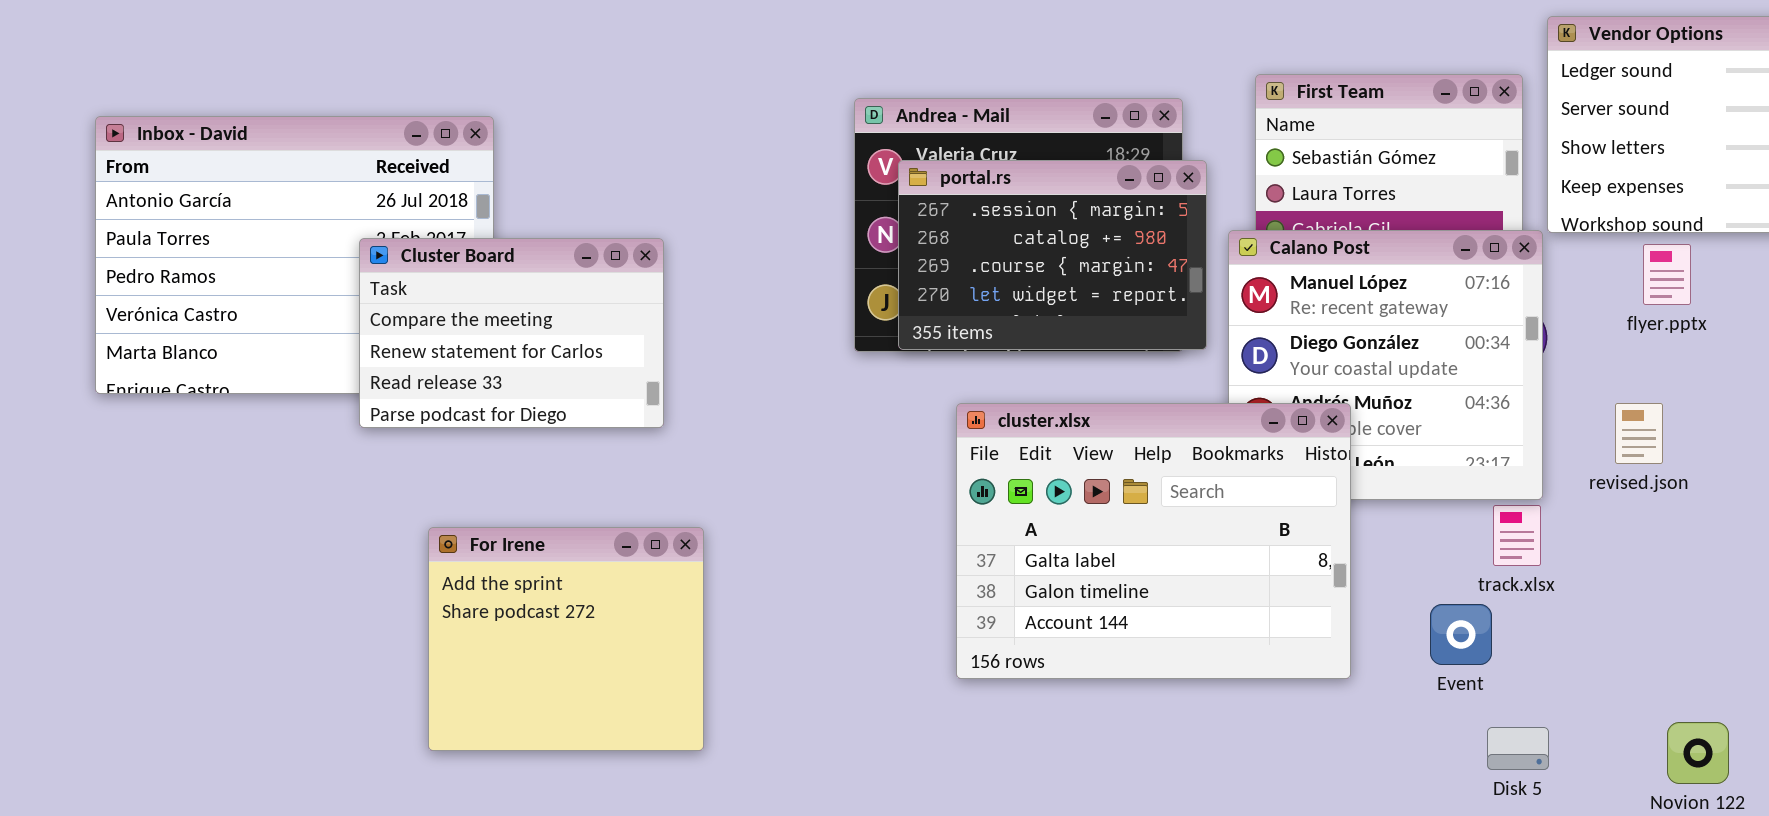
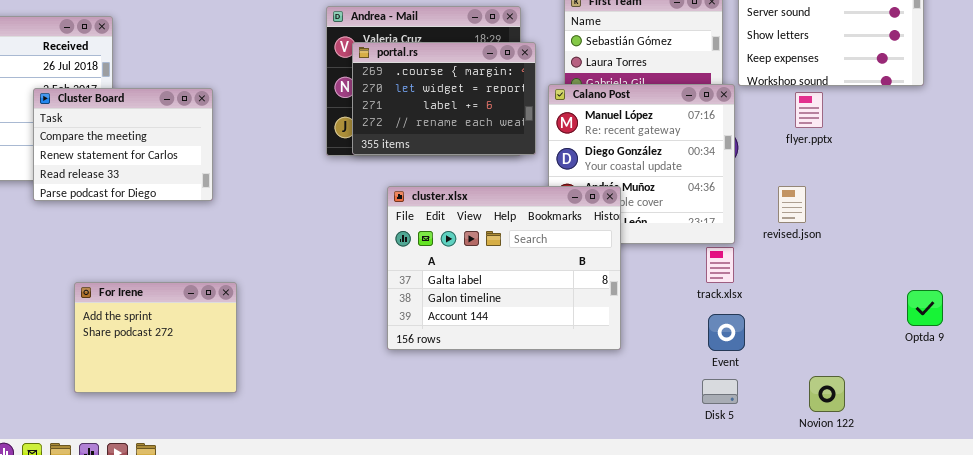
portal.rs: [898,160,1207,350] -> [352,42,536,155], scrolled down 2 rows
For Irene: [428,527,704,751] -> [74,282,237,393], resized
Event: [1430,604,1492,665] -> [708,314,745,351], moved

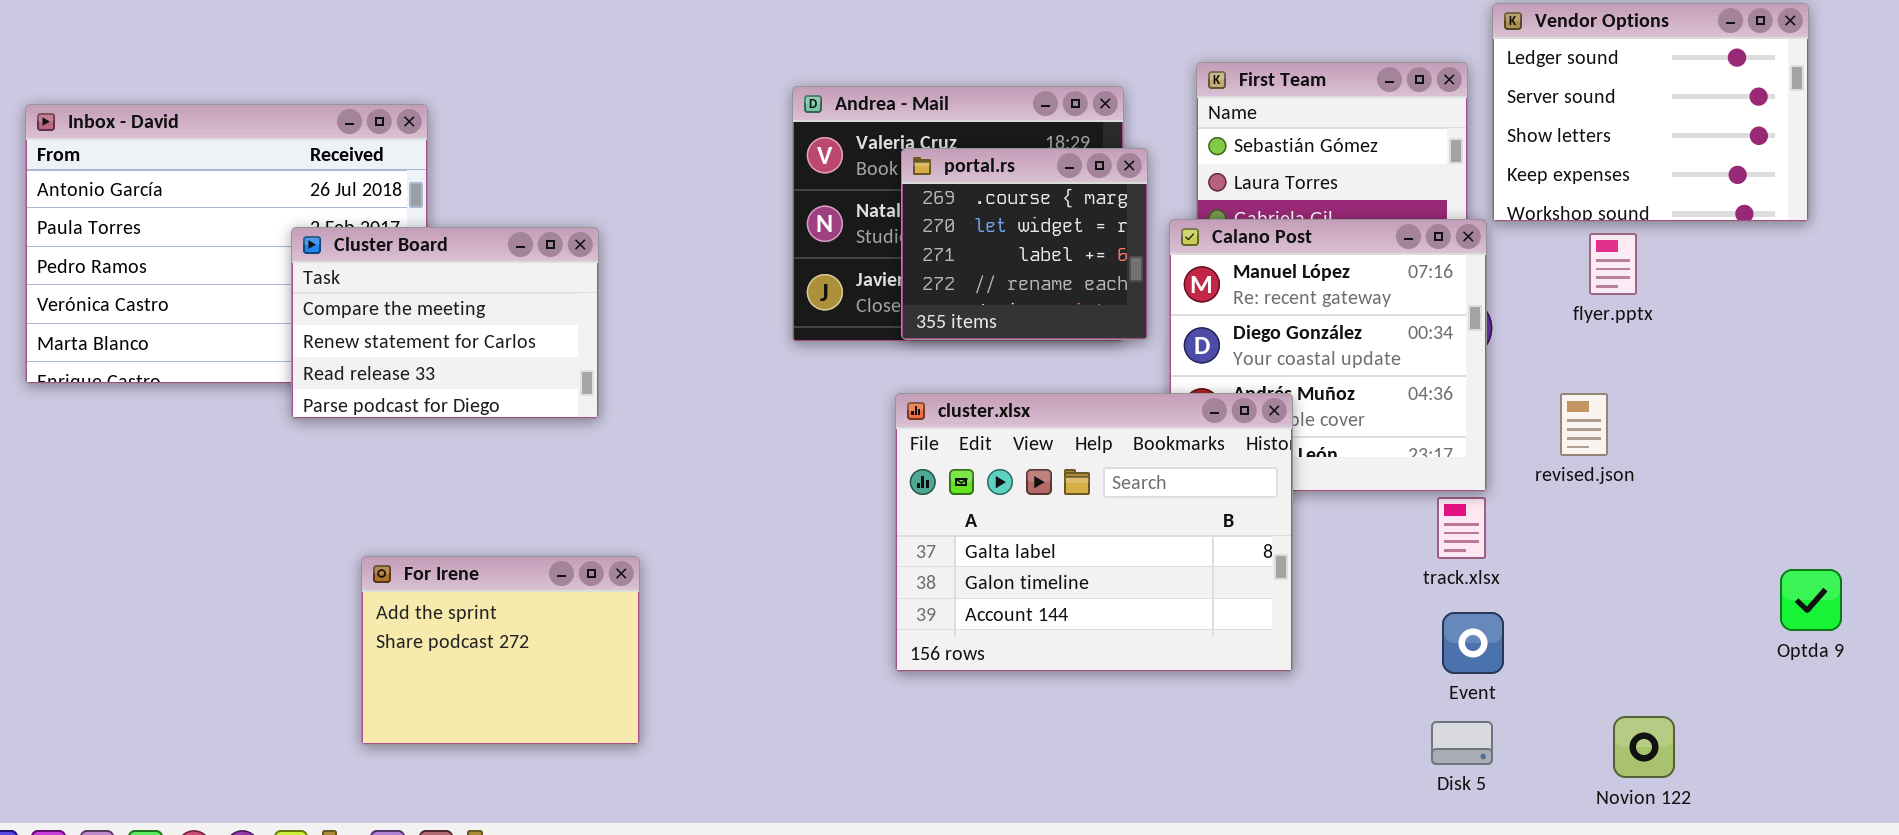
portal.rs: [352,42,536,155] -> [901,148,1148,340], resized

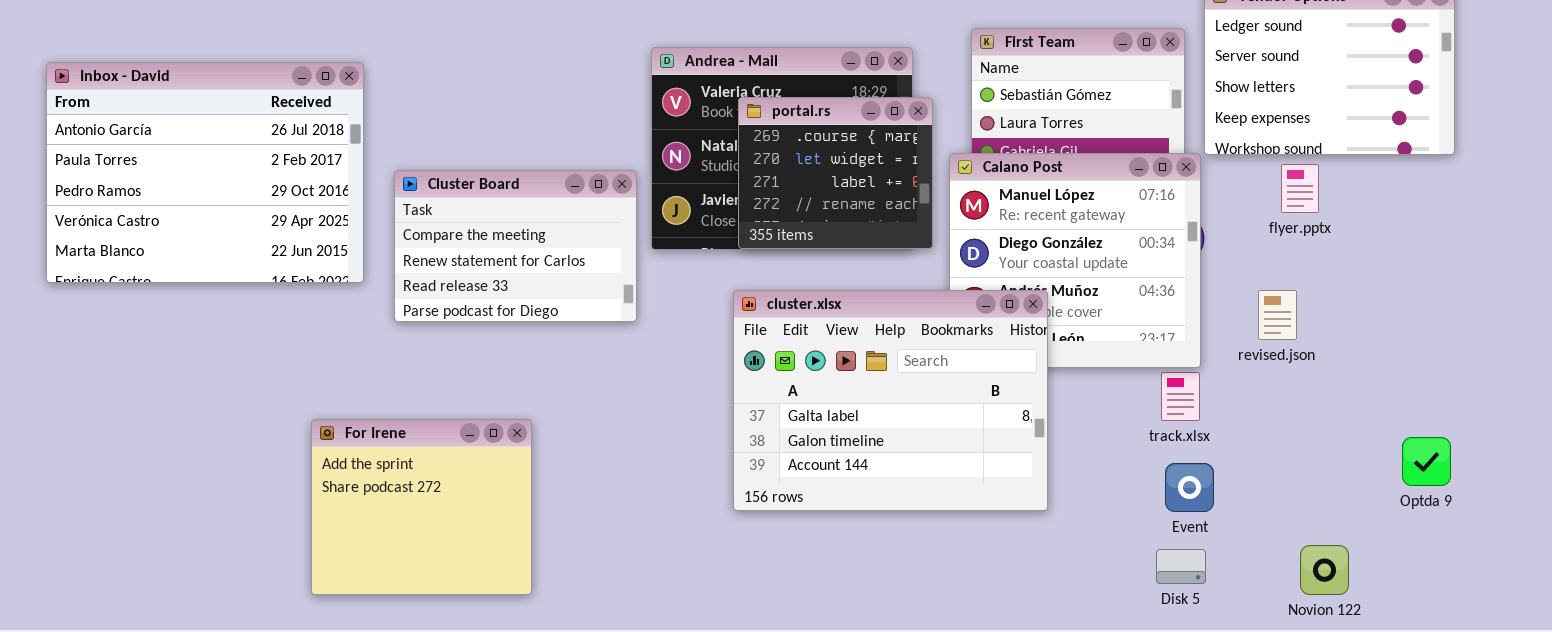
Cluster Board: [291,227,599,419] -> [394,170,637,322], moved
For Irene: [361,556,640,745] -> [311,419,532,595], resized
Optda 9: [1780,569,1842,631] -> [1402,437,1451,486], moved

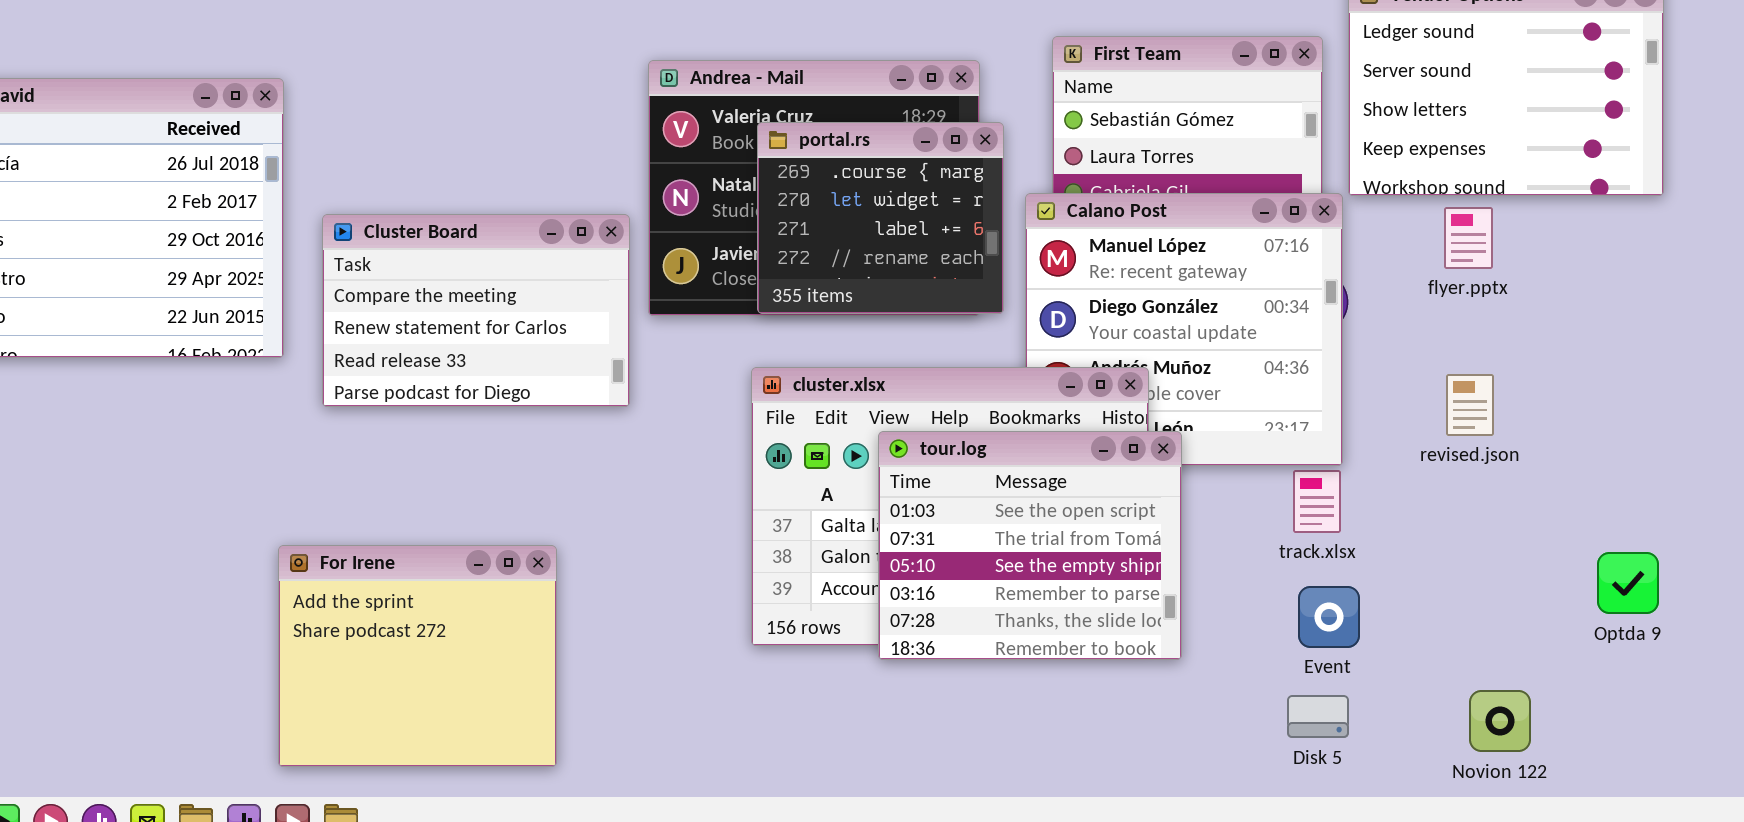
revised.json: [1258,290,1297,340] -> [1446,374,1494,436], moved
tour.log: none -> [878,431,1182,660], opened
For Irene: [311,419,532,595] -> [278,545,557,767], moved

